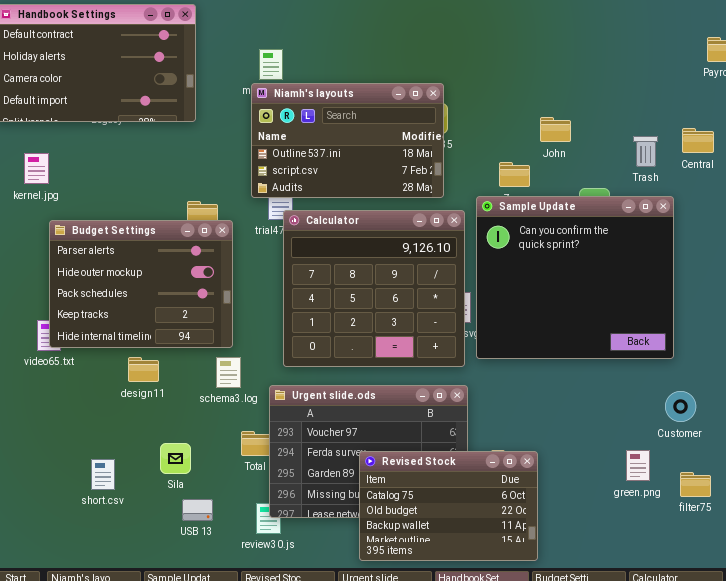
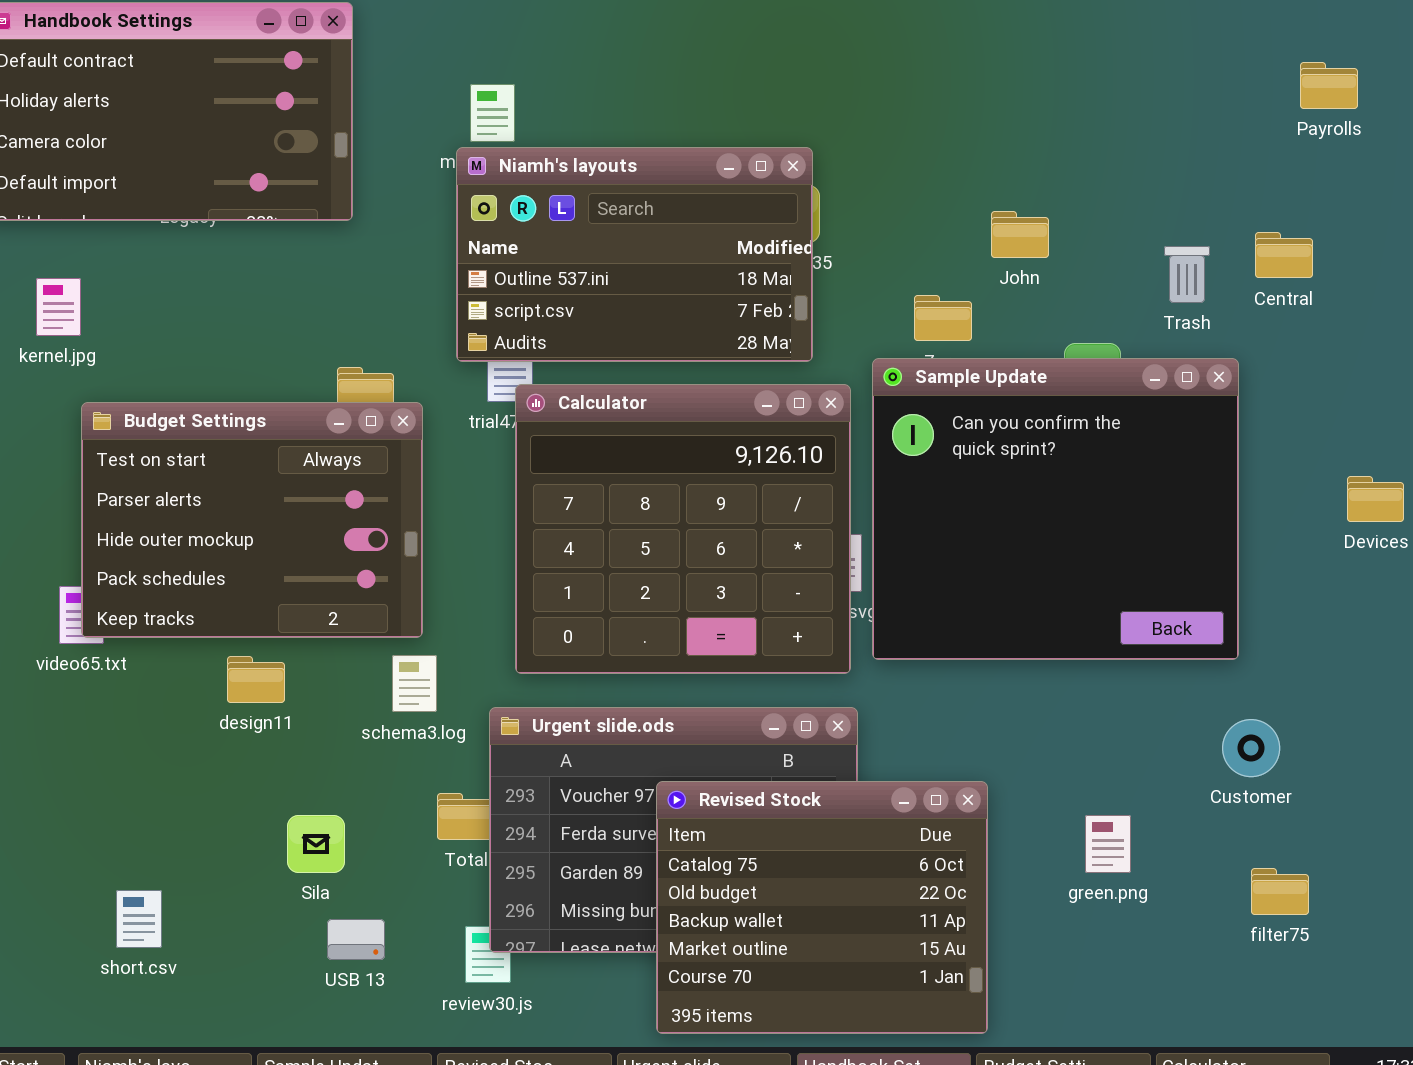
Budget Settings: [49,220,233,348] -> [81,402,423,638], scrolled up 1 row
green.png: [626,450,650,481] -> [1085,815,1131,873], moved
Revised Stock: [359,451,538,561] -> [656,781,988,1034], resized
short.csv: [91,459,115,490] -> [116,890,162,948], moved

